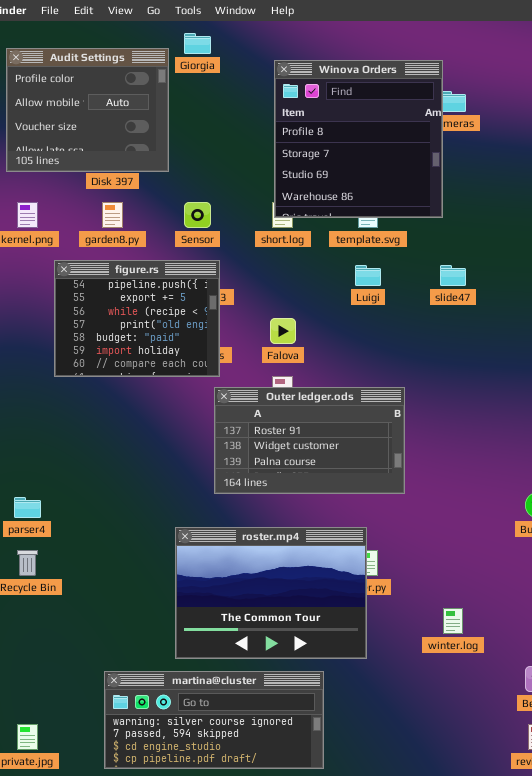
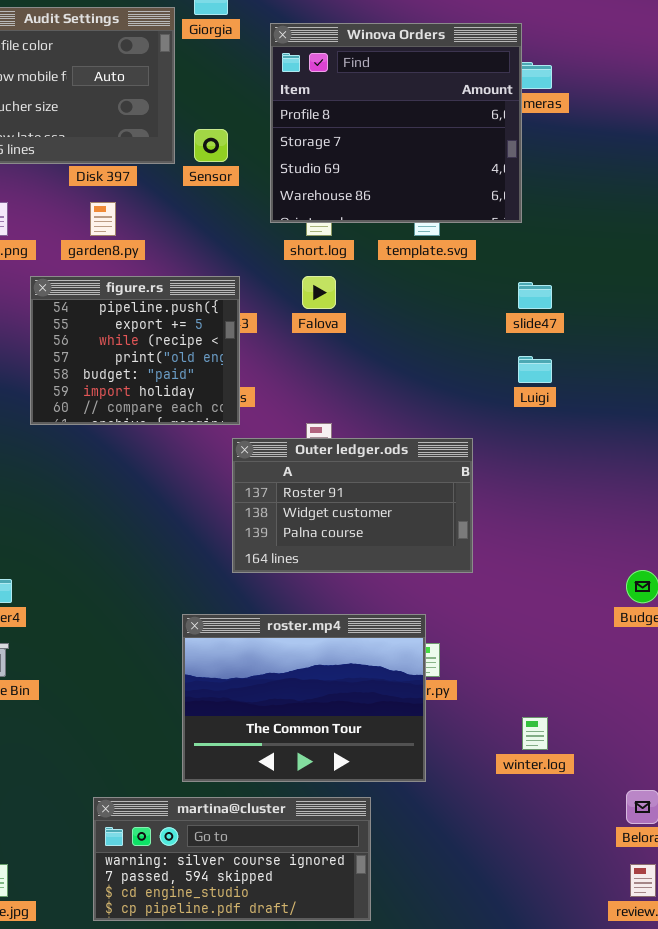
Winova Orders: [274,60,443,218] -> [270,23,522,223], resized
Sensor: [184,202,211,228] -> [194,129,228,162], moved
Luigi: [355,265,381,286] -> [518,356,552,383], moved
Falova: [270,318,296,344] -> [302,276,336,309], moved

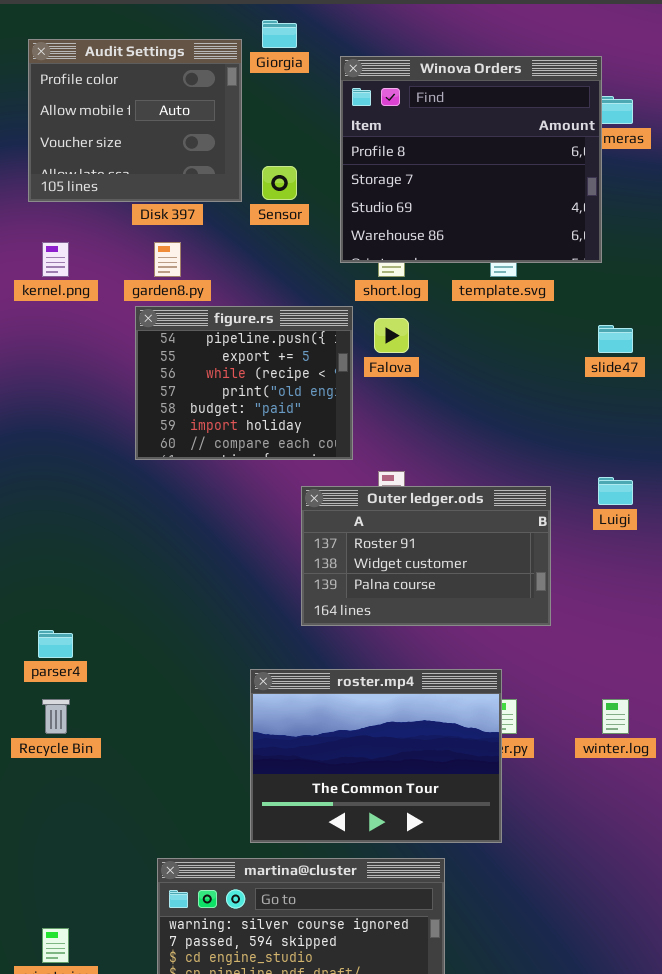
figure.rs: [30,276,240,425] -> [135,306,353,460], moved
Luigi: [518,356,552,383] -> [598,477,633,505], moved
winter.log: [522,717,548,750] -> [602,699,629,734], moved

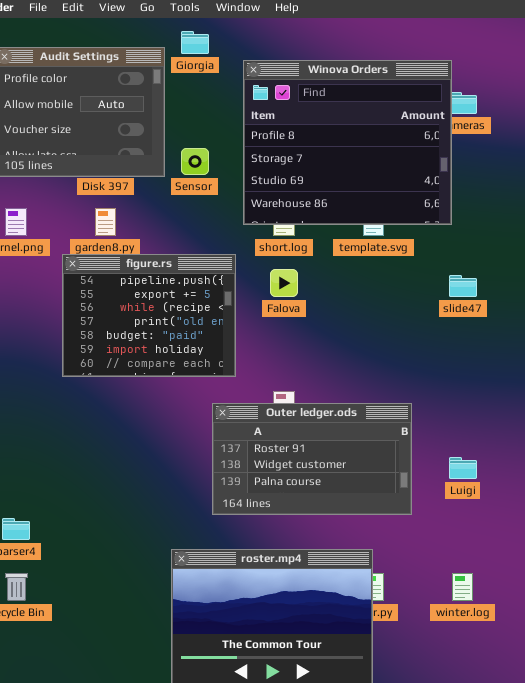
figure.rs: [135,306,353,460] -> [62,254,236,377], moved
Luigi: [598,477,633,505] -> [449,457,477,479], moved

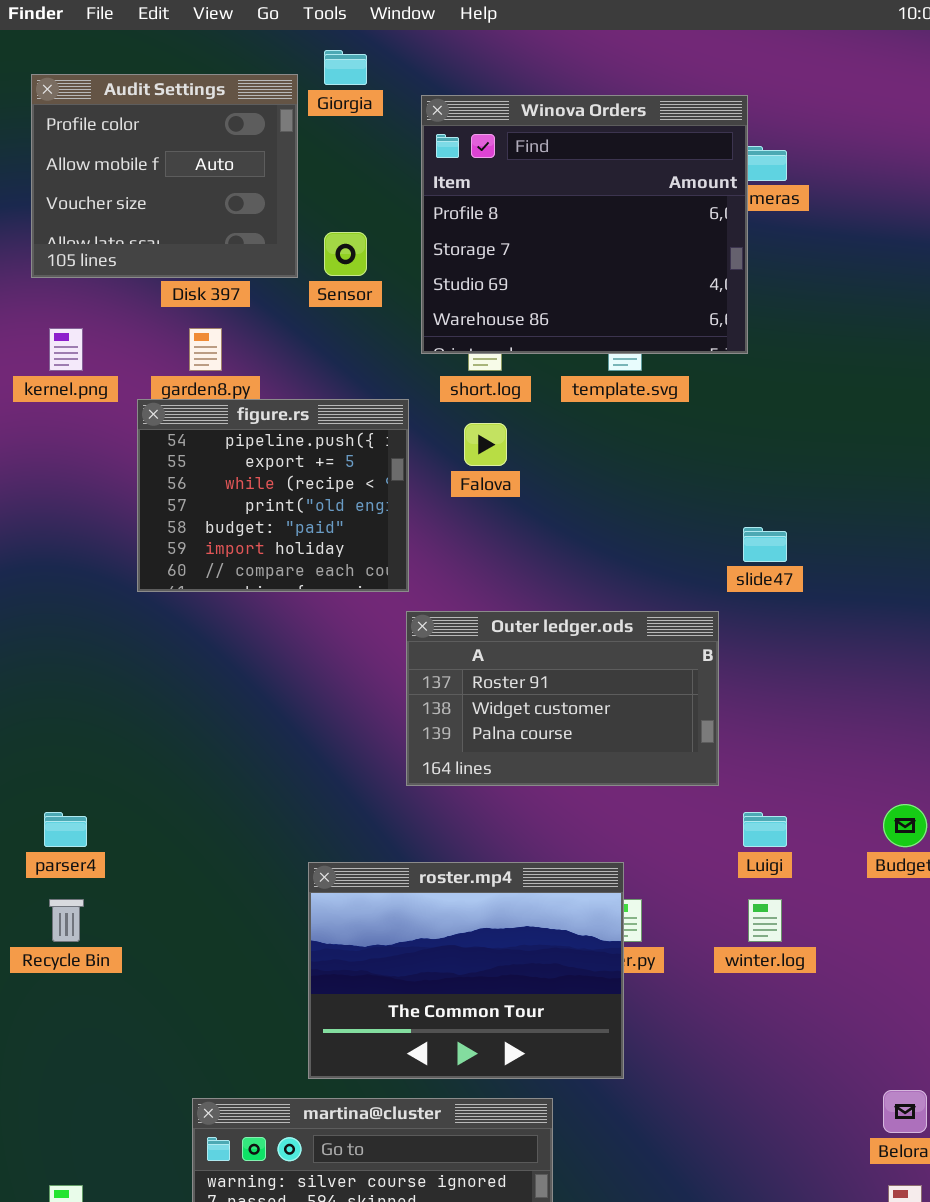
slide47: [449,275,477,297] -> [743,527,787,562], moved
Outer ledger.ods: [212,403,412,515] -> [406,611,719,786], moved
Luigi: [449,457,477,479] -> [743,812,787,847], moved

